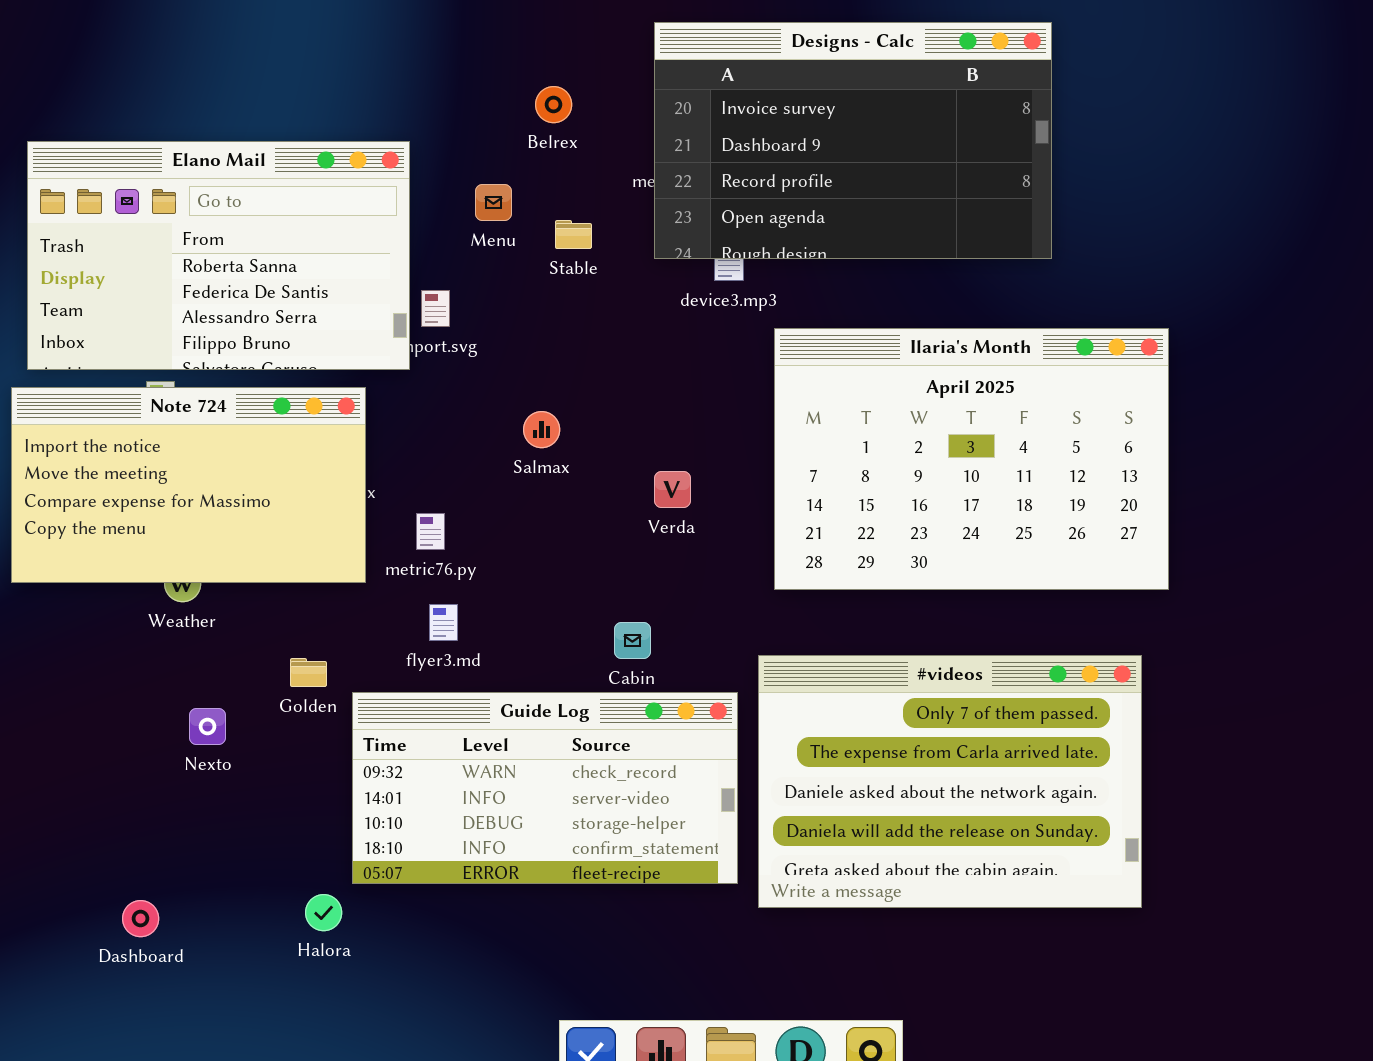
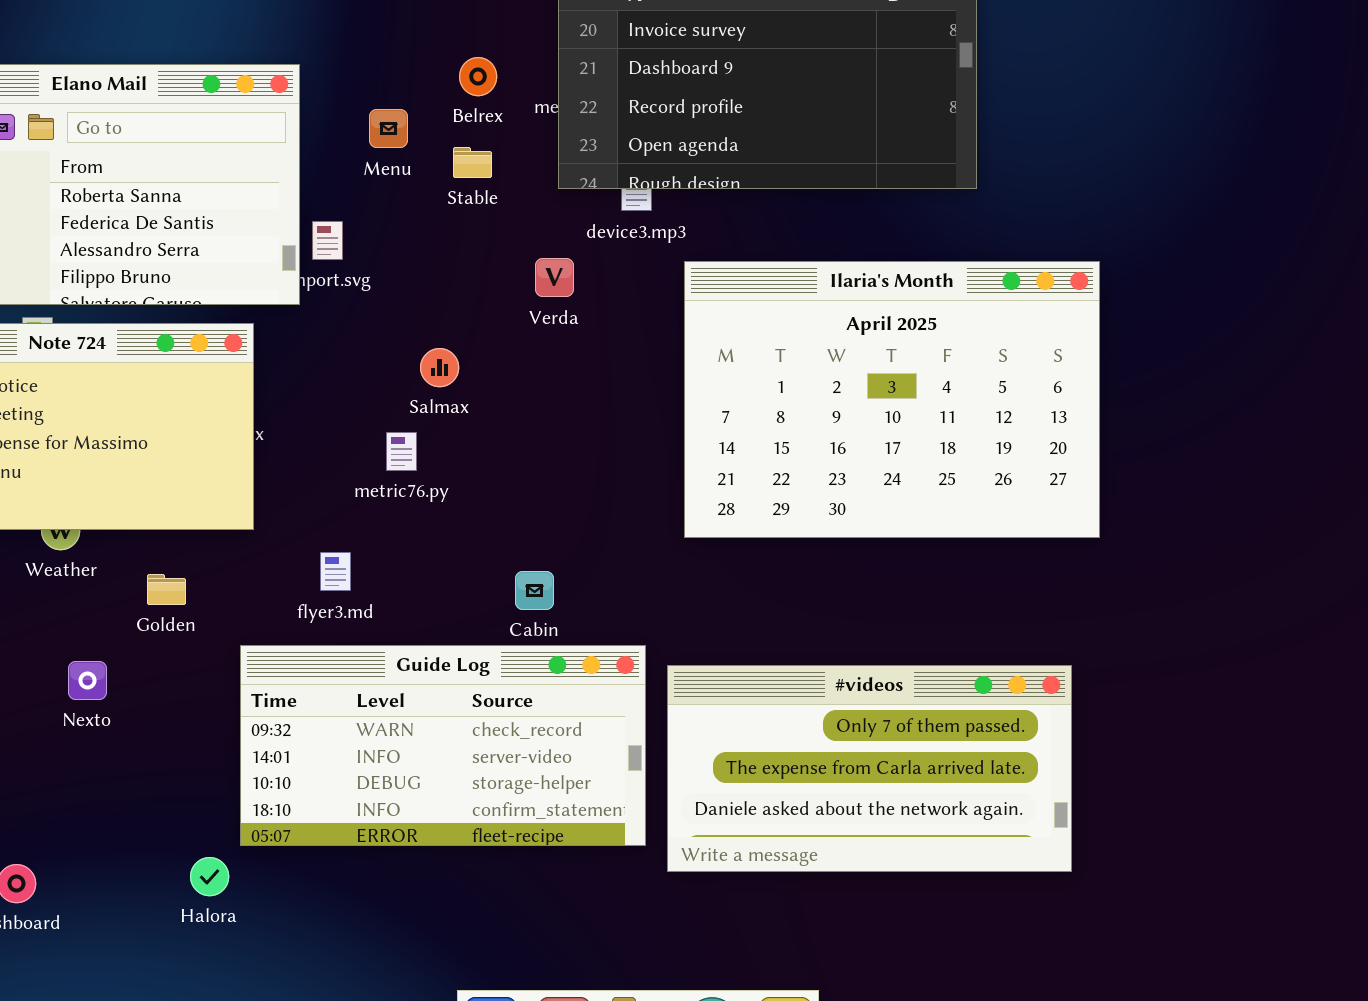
Belrex: [535,86,572,123] -> [459,57,497,96], moved
Verda: [654,471,691,508] -> [535,258,574,297], moved
metric76.py: [416,513,445,550] -> [386,432,417,471], moved
#videos: [758,655,1142,908] -> [667,665,1072,872], resized
Golden: [290,658,327,687] -> [147,574,186,605], moved

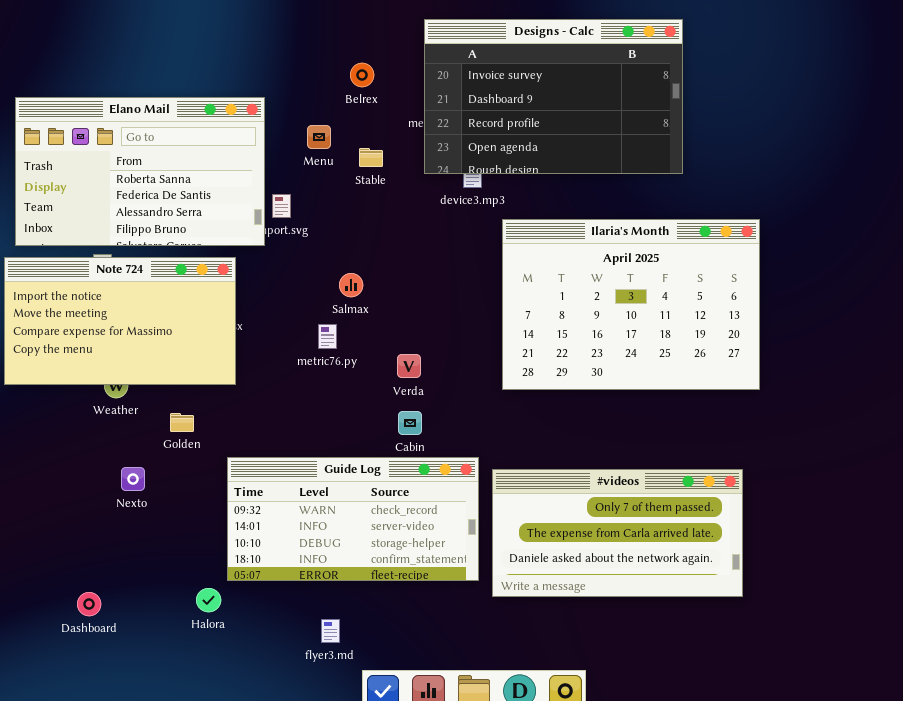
Belrex: [459,57,497,96] -> [350,63,374,87], moved
Verda: [535,258,574,297] -> [397,354,421,378], moved
flyer3.md: [320,552,351,591] -> [321,619,340,643], moved

